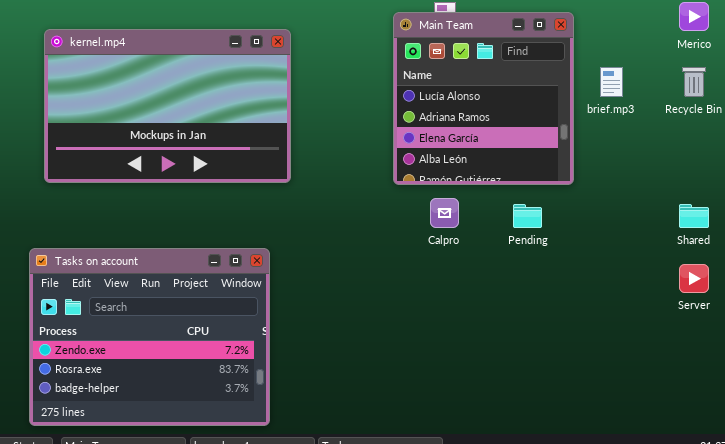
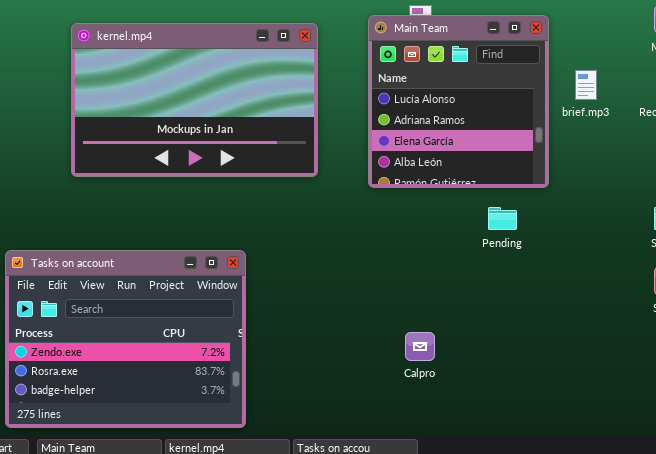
kernel.mp4: [44,29,291,183] -> [71,23,318,177], moved
Calpro: [430,198,459,228] -> [405,332,435,361], moved

